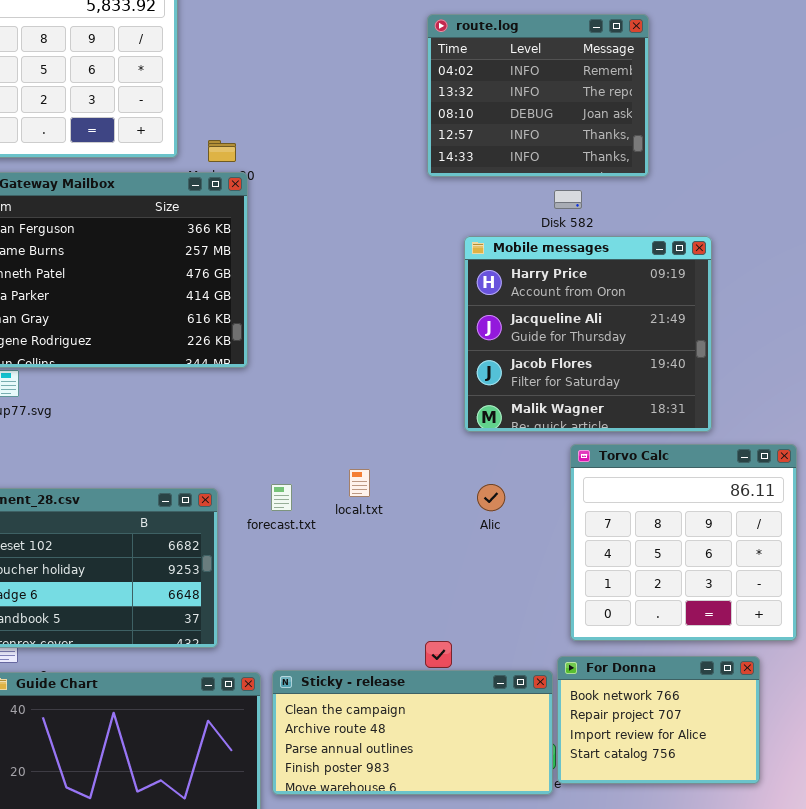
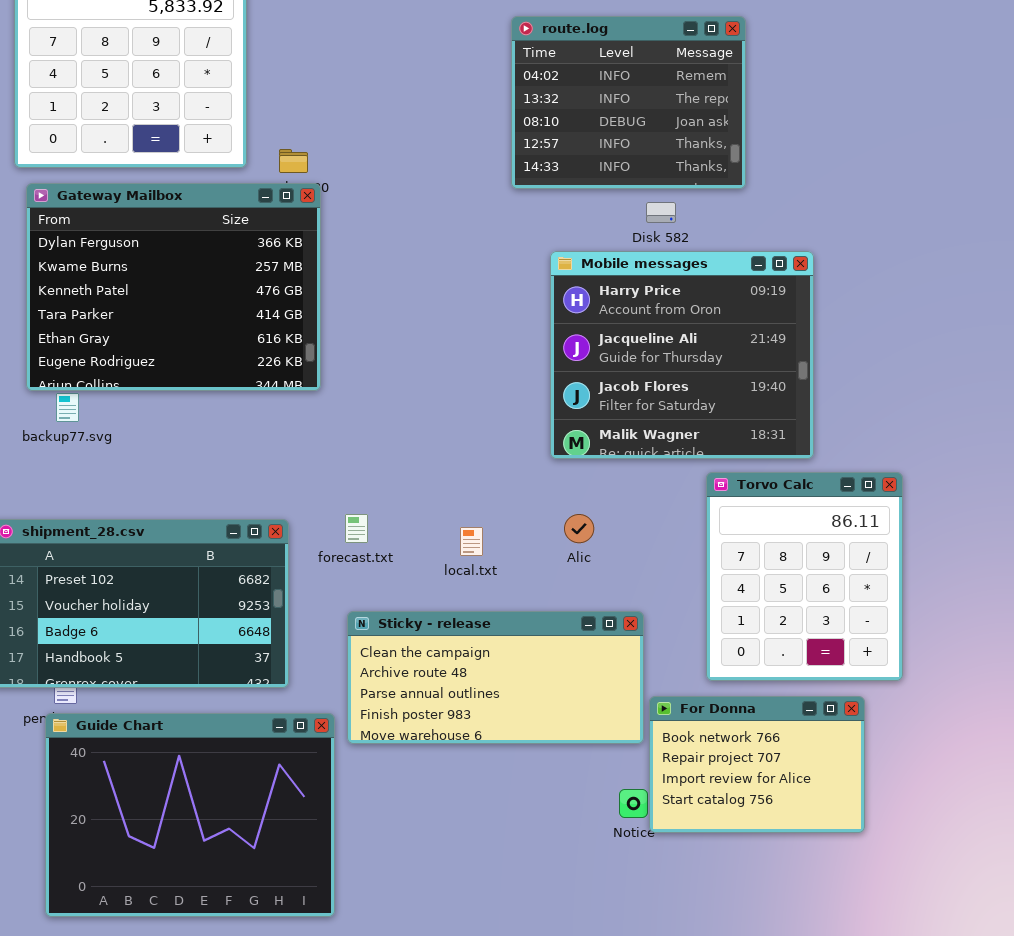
Torvo Calc: [570,444,797,641] -> [706,472,903,681], resized
local.txt: [349,469,370,497] -> [460,527,483,556], moved
Sticky - release: [272,670,553,795] -> [347,611,644,744], moved

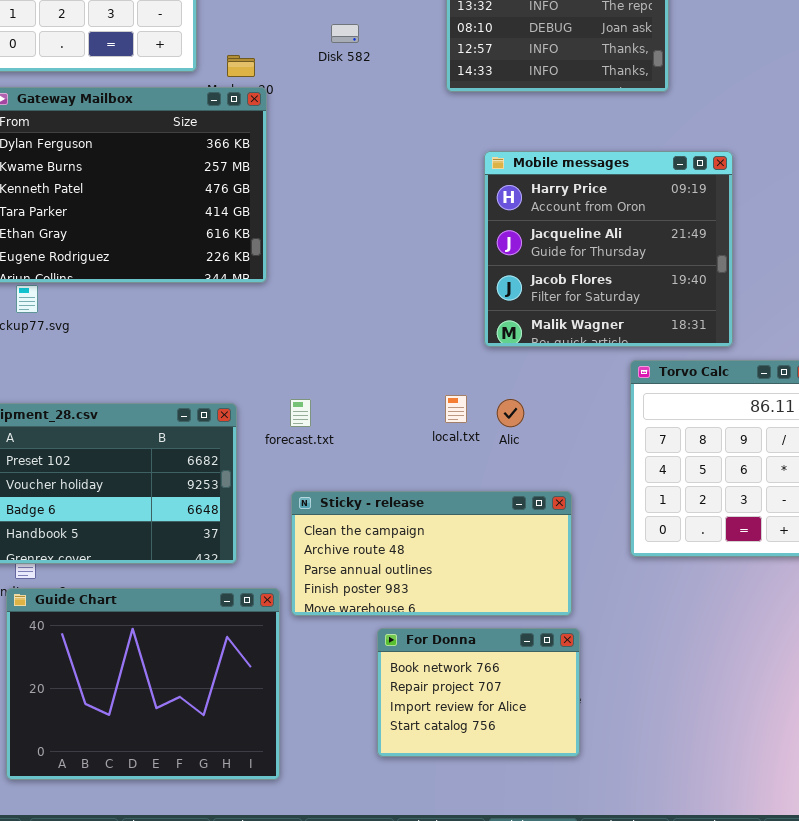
Disk 582: [646,202,676,223] -> [331,24,359,43], moved
local.txt: [460,527,483,556] -> [445,395,467,423], moved
For Donna: [649,696,865,833] -> [377,628,580,757], moved

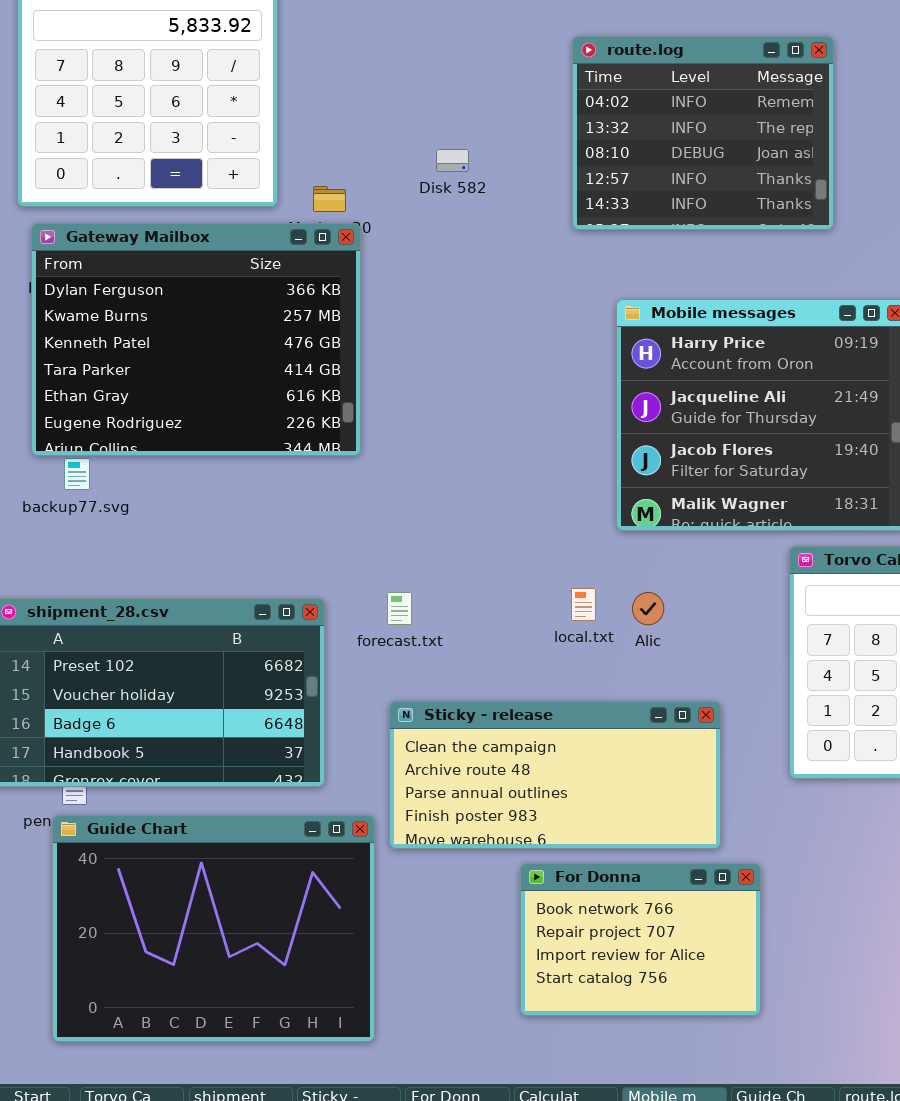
For Donna: [377,628,580,757] -> [520,863,761,1016], moved

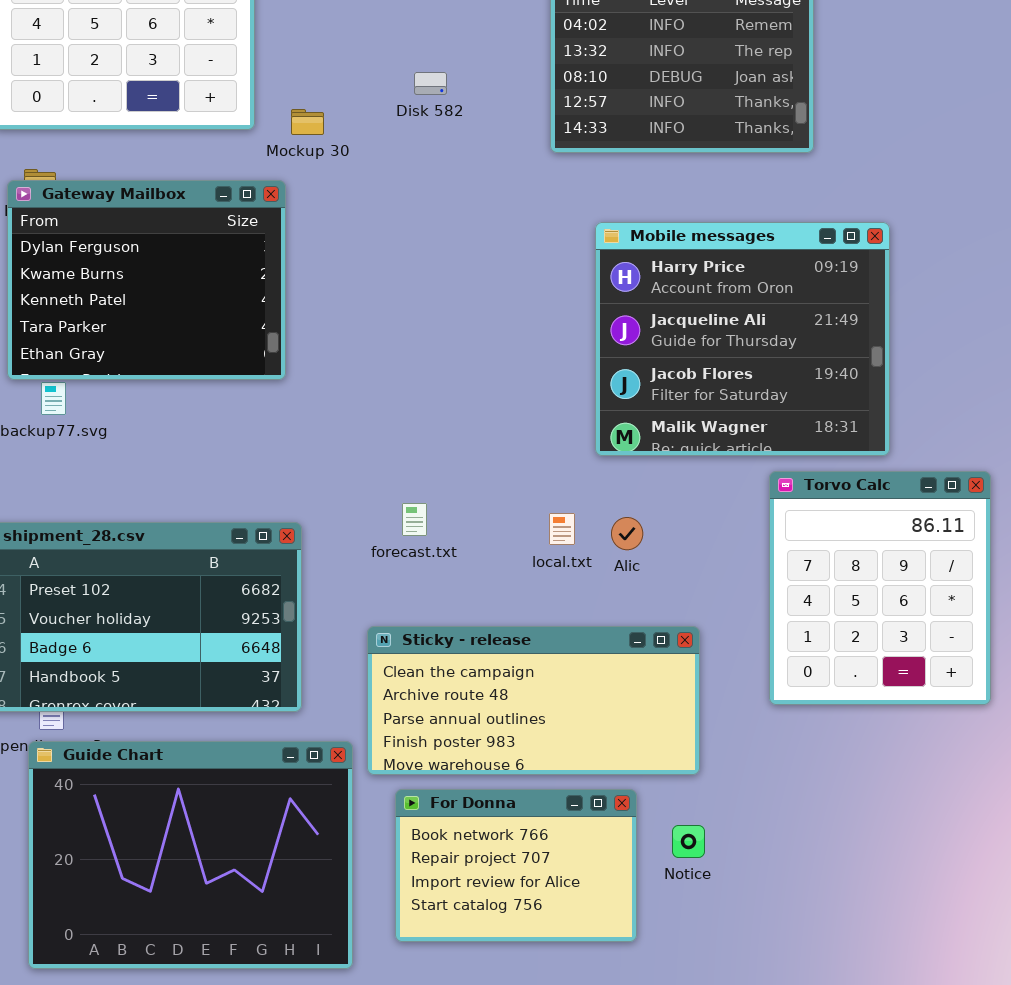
Gateway Mailbox: [31,223,361,456] -> [7,180,286,380], resized
forecast.txt: [387,592,412,625] -> [402,503,427,536], moved
For Donna: [520,863,761,1016] -> [395,789,637,942], moved

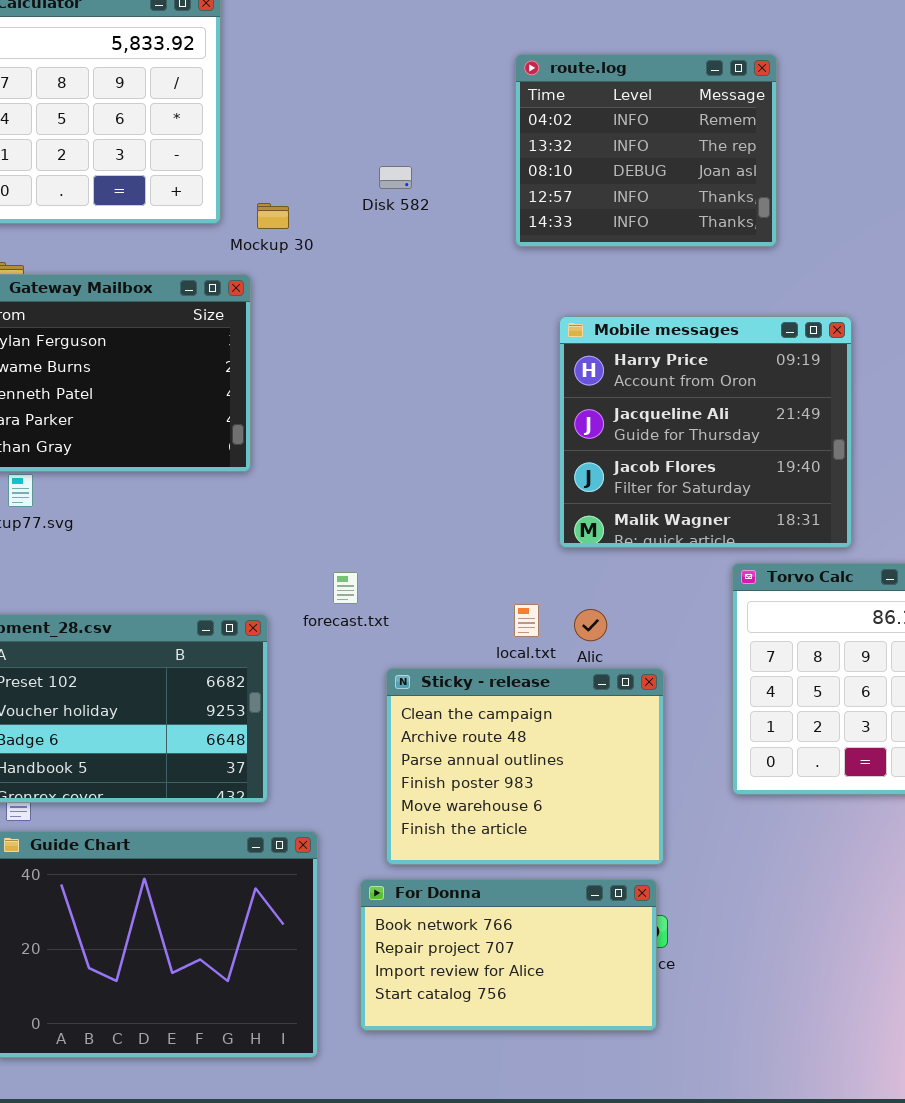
forecast.txt: [402,503,427,536] -> [333,572,358,604], moved
Sticky - release: [367,626,700,775] -> [386,668,664,865], resized
For Donna: [395,789,637,942] -> [360,879,657,1031], resized

